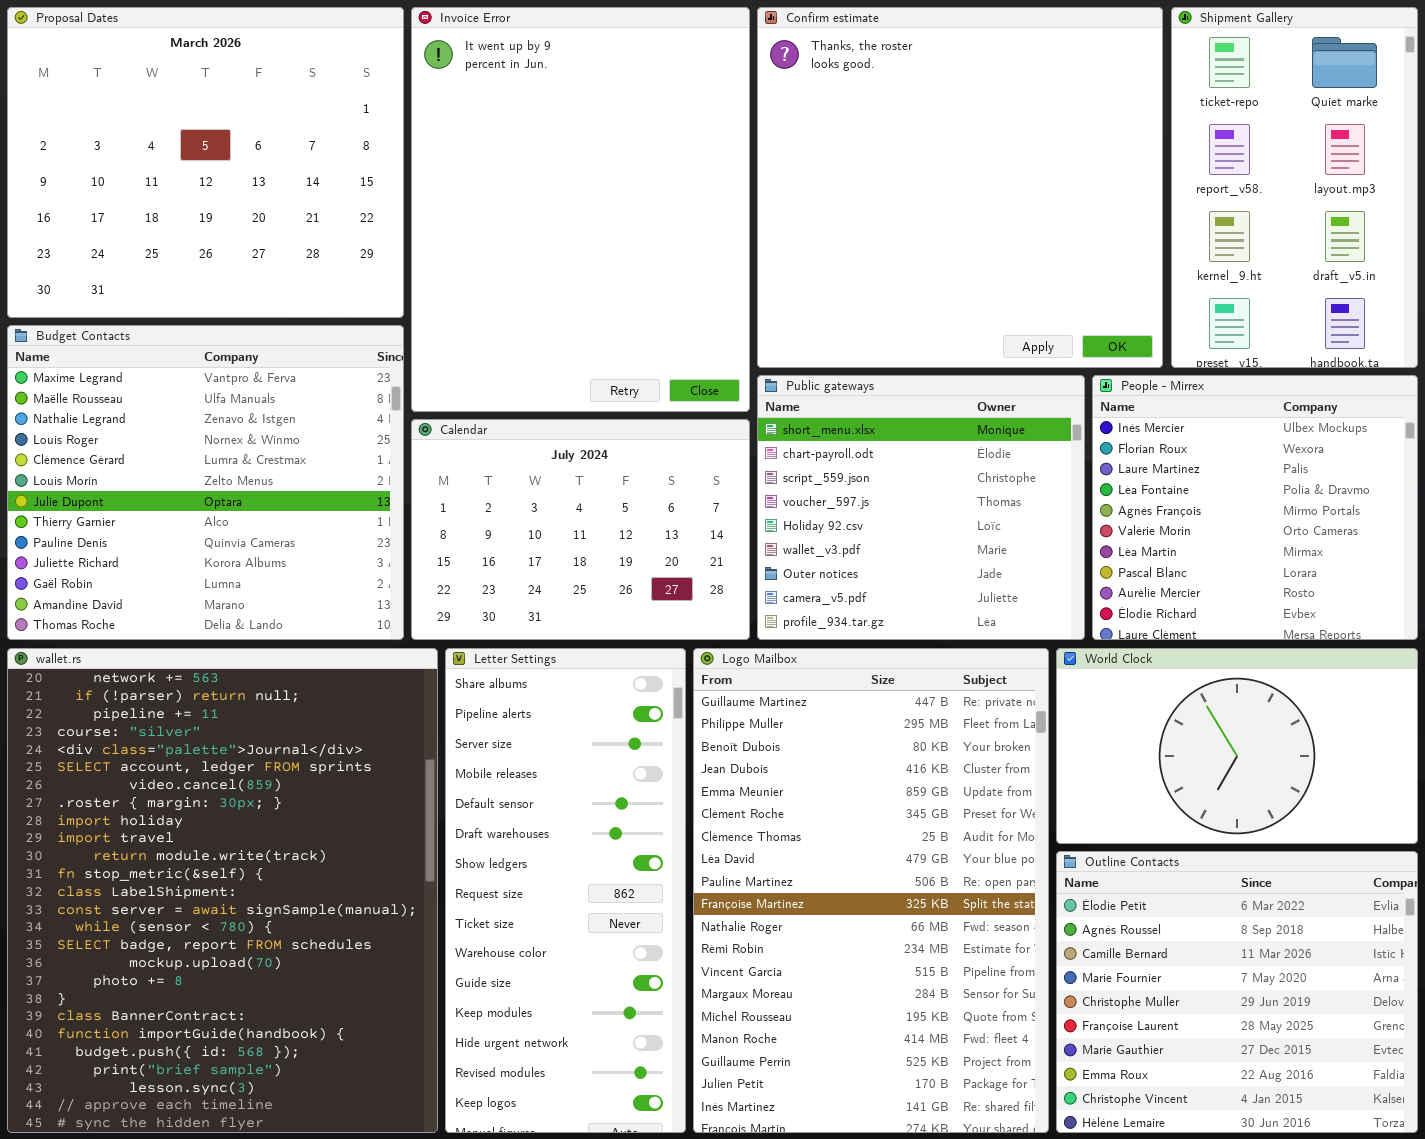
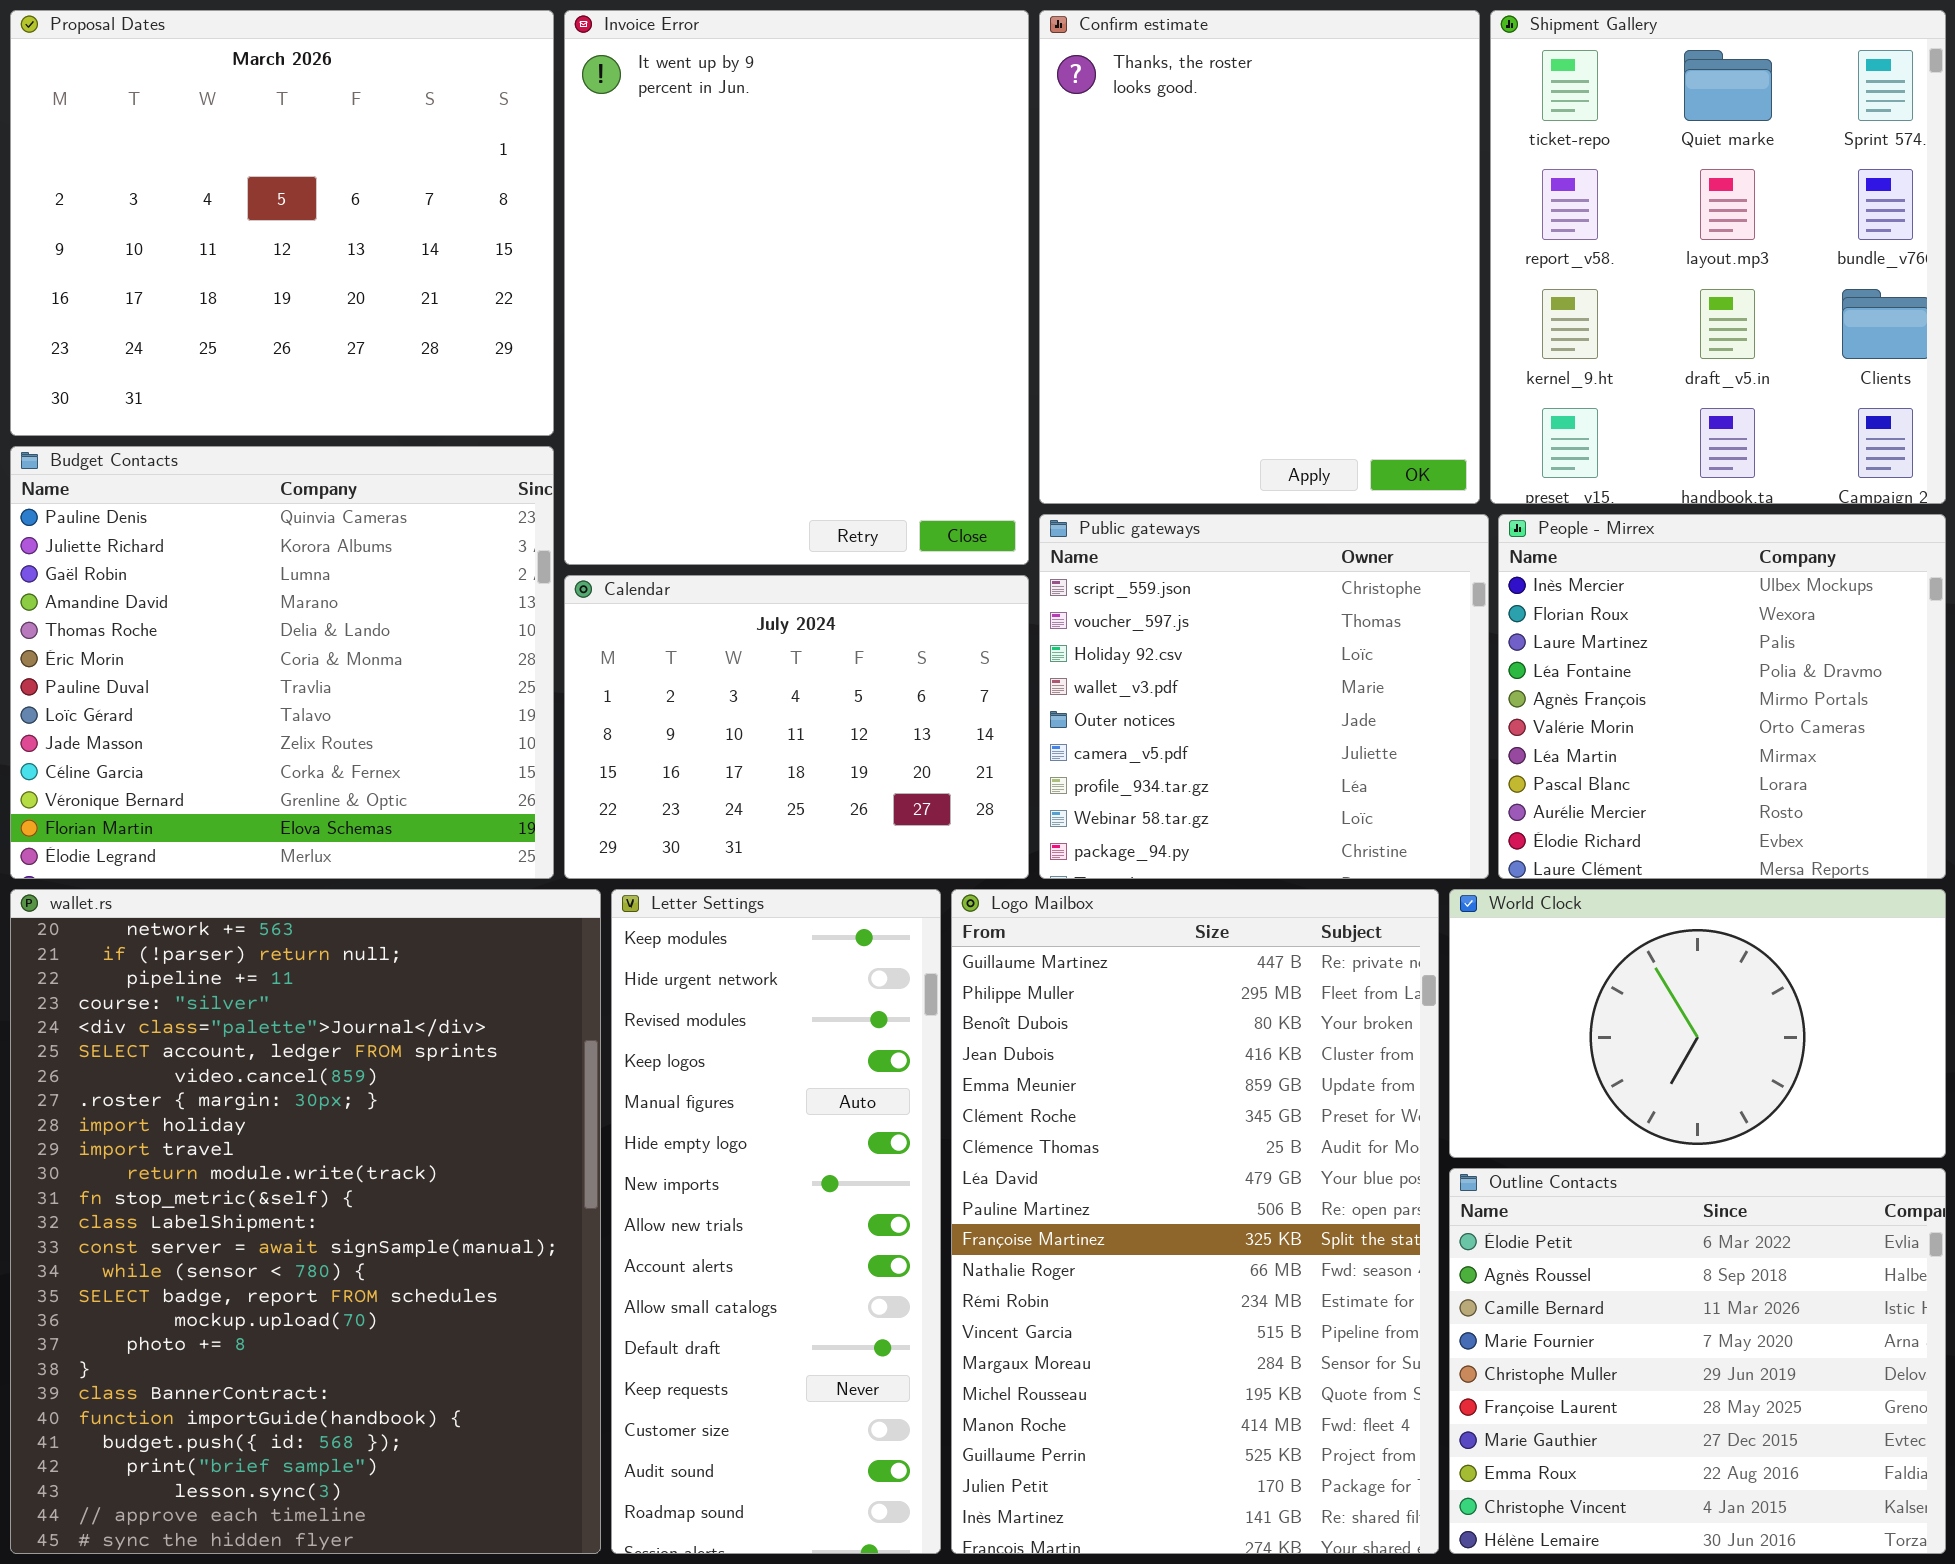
Confirm estimate: [757,7,1163,368] -> [1039,10,1480,504], resized
Shipment Gallery: [1171,7,1418,368] -> [1490,10,1946,504], resized
Budget Contacts: [7,325,404,640] -> [10,446,554,879], scrolled down 8 rows
Public gateways: [757,375,1085,640] -> [1039,514,1489,879], scrolled down 2 rows
Letter Settings: [445,648,686,1133] -> [611,889,941,1554], scrolled down 11 rows

